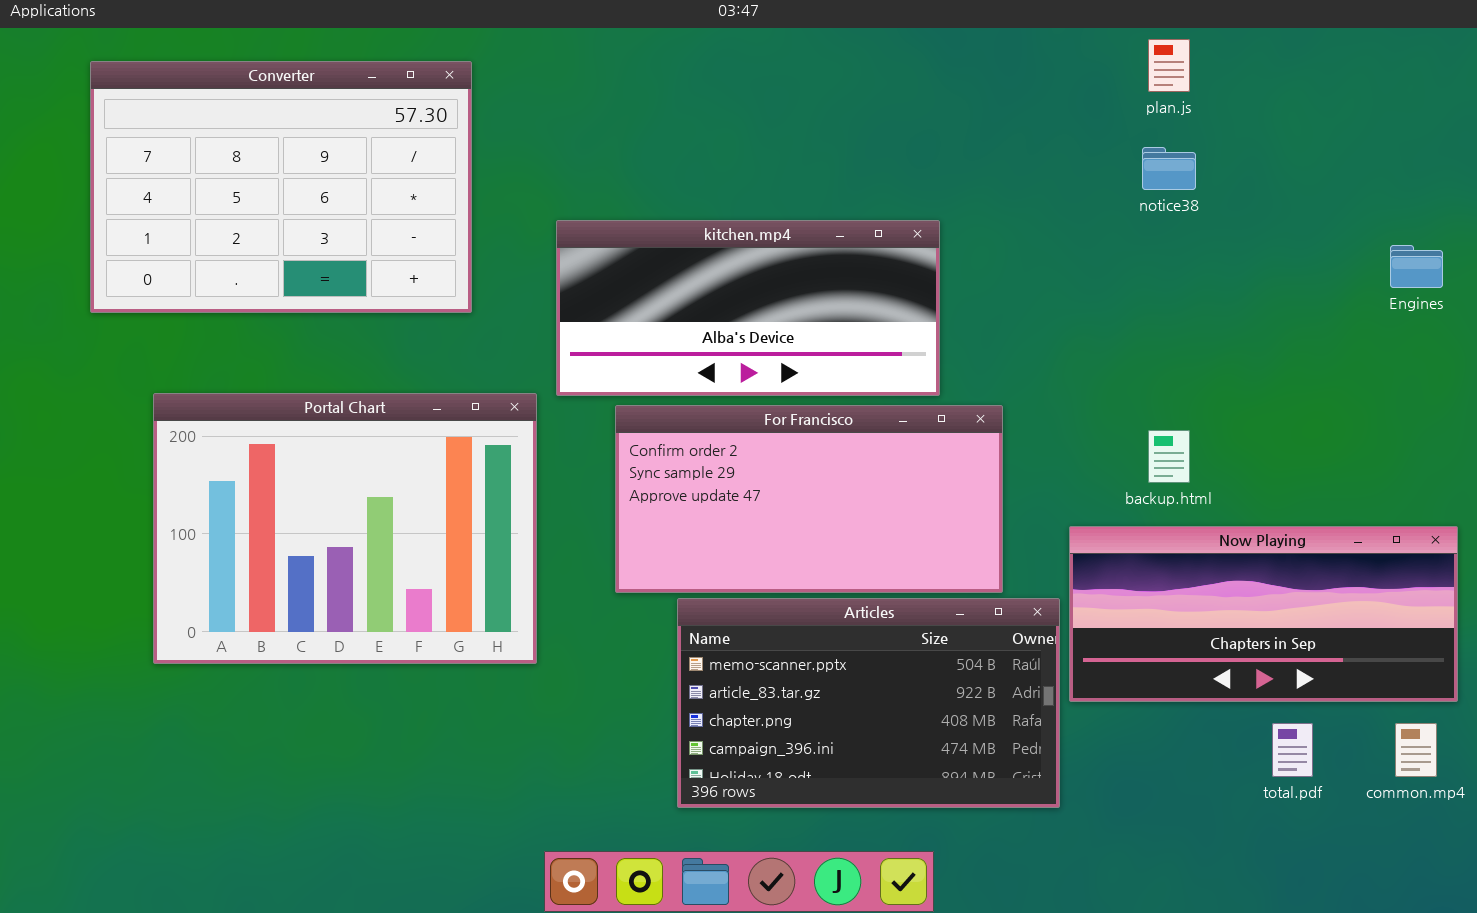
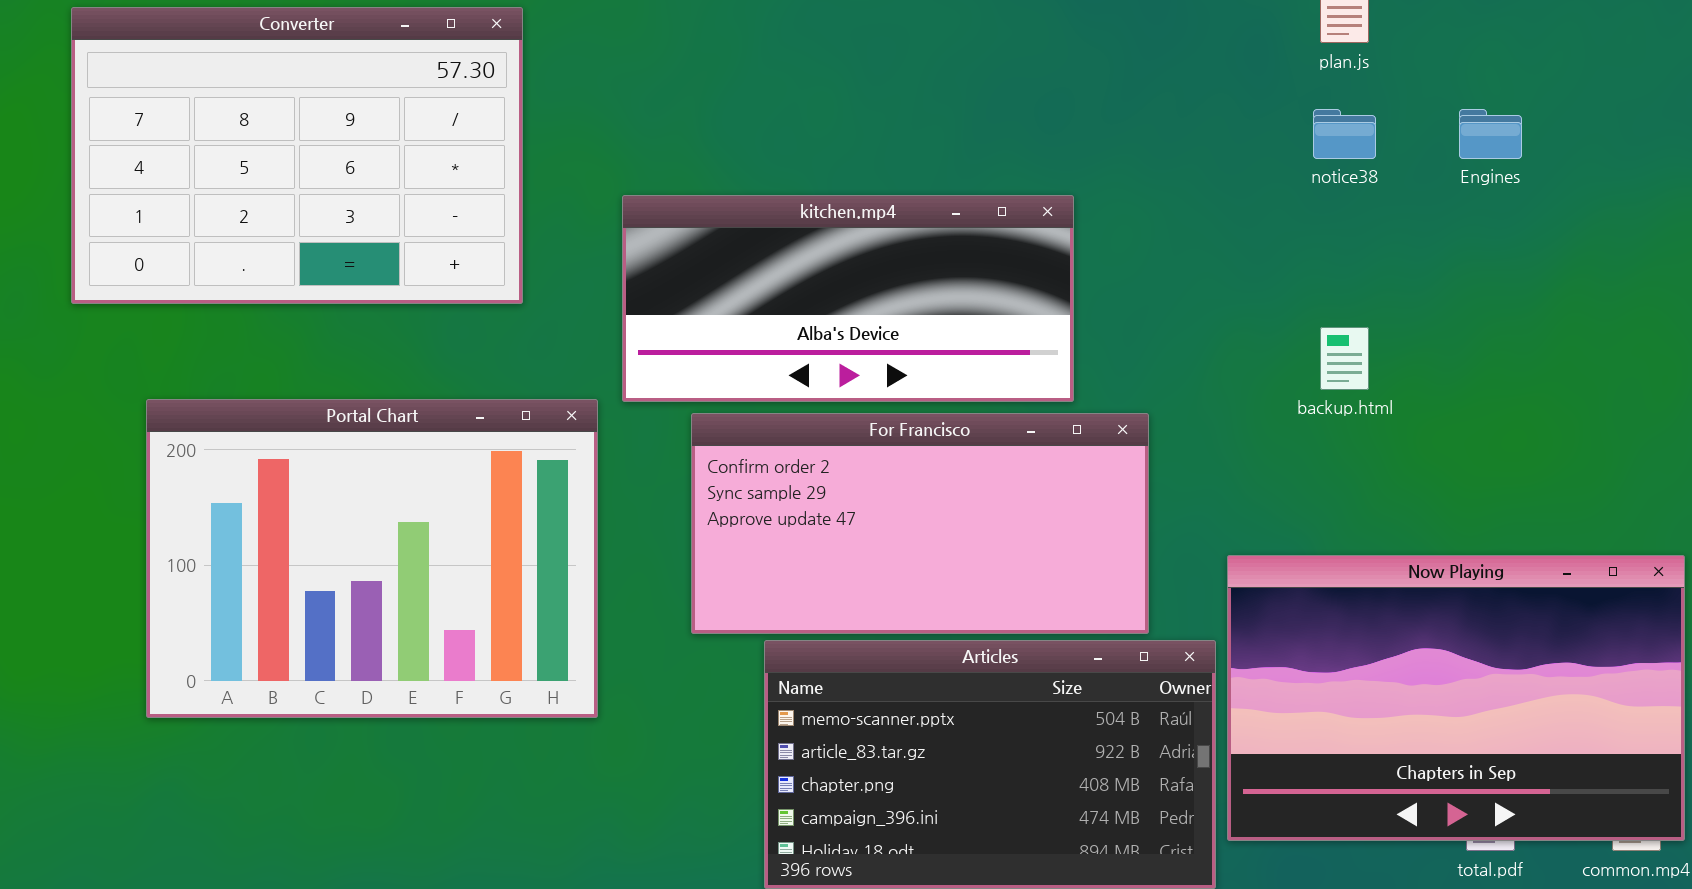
Engines: [1390,245,1443,288] -> [1459,109,1522,159], moved
backup.html: [1148,430,1190,483] -> [1320,327,1369,390], moved
Now Playing: [1069,526,1458,702] -> [1227,555,1685,841], resized

